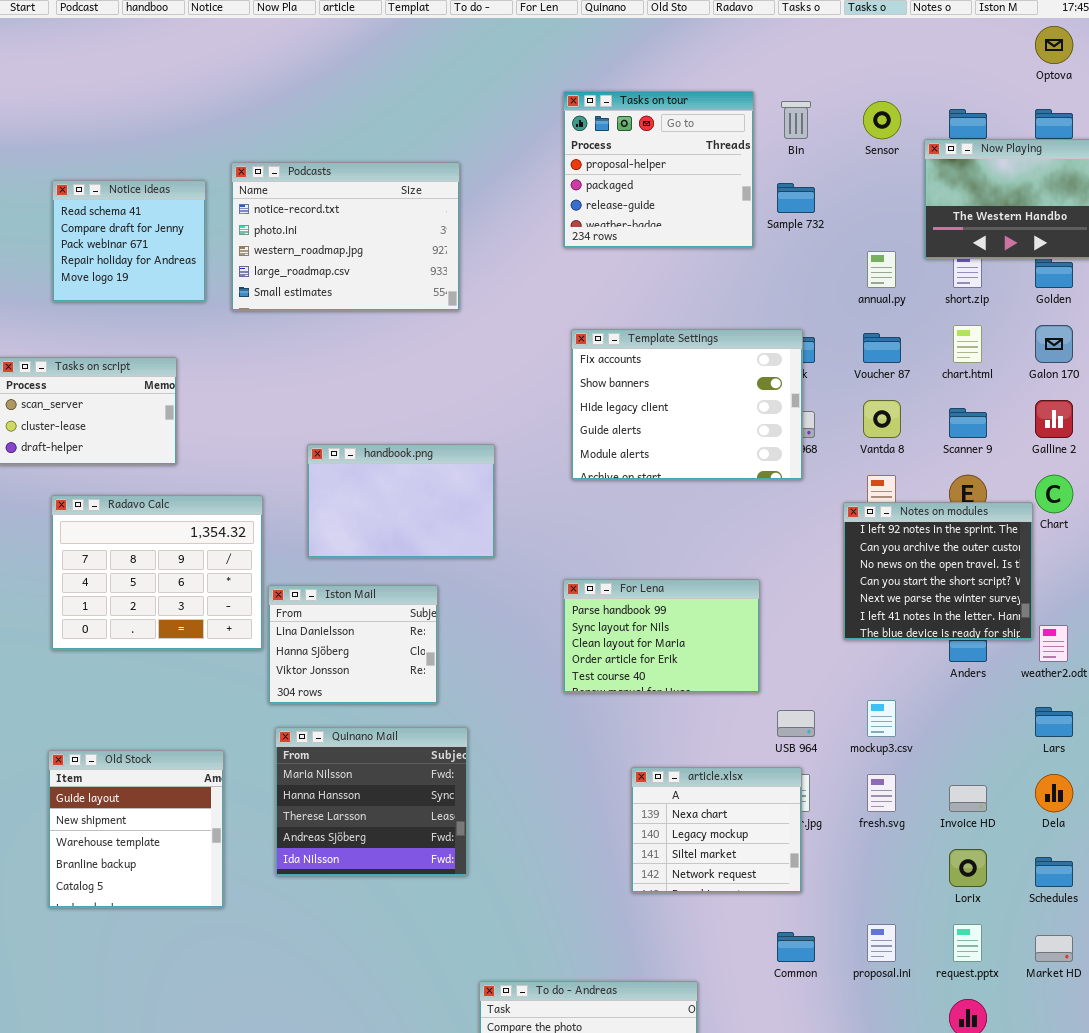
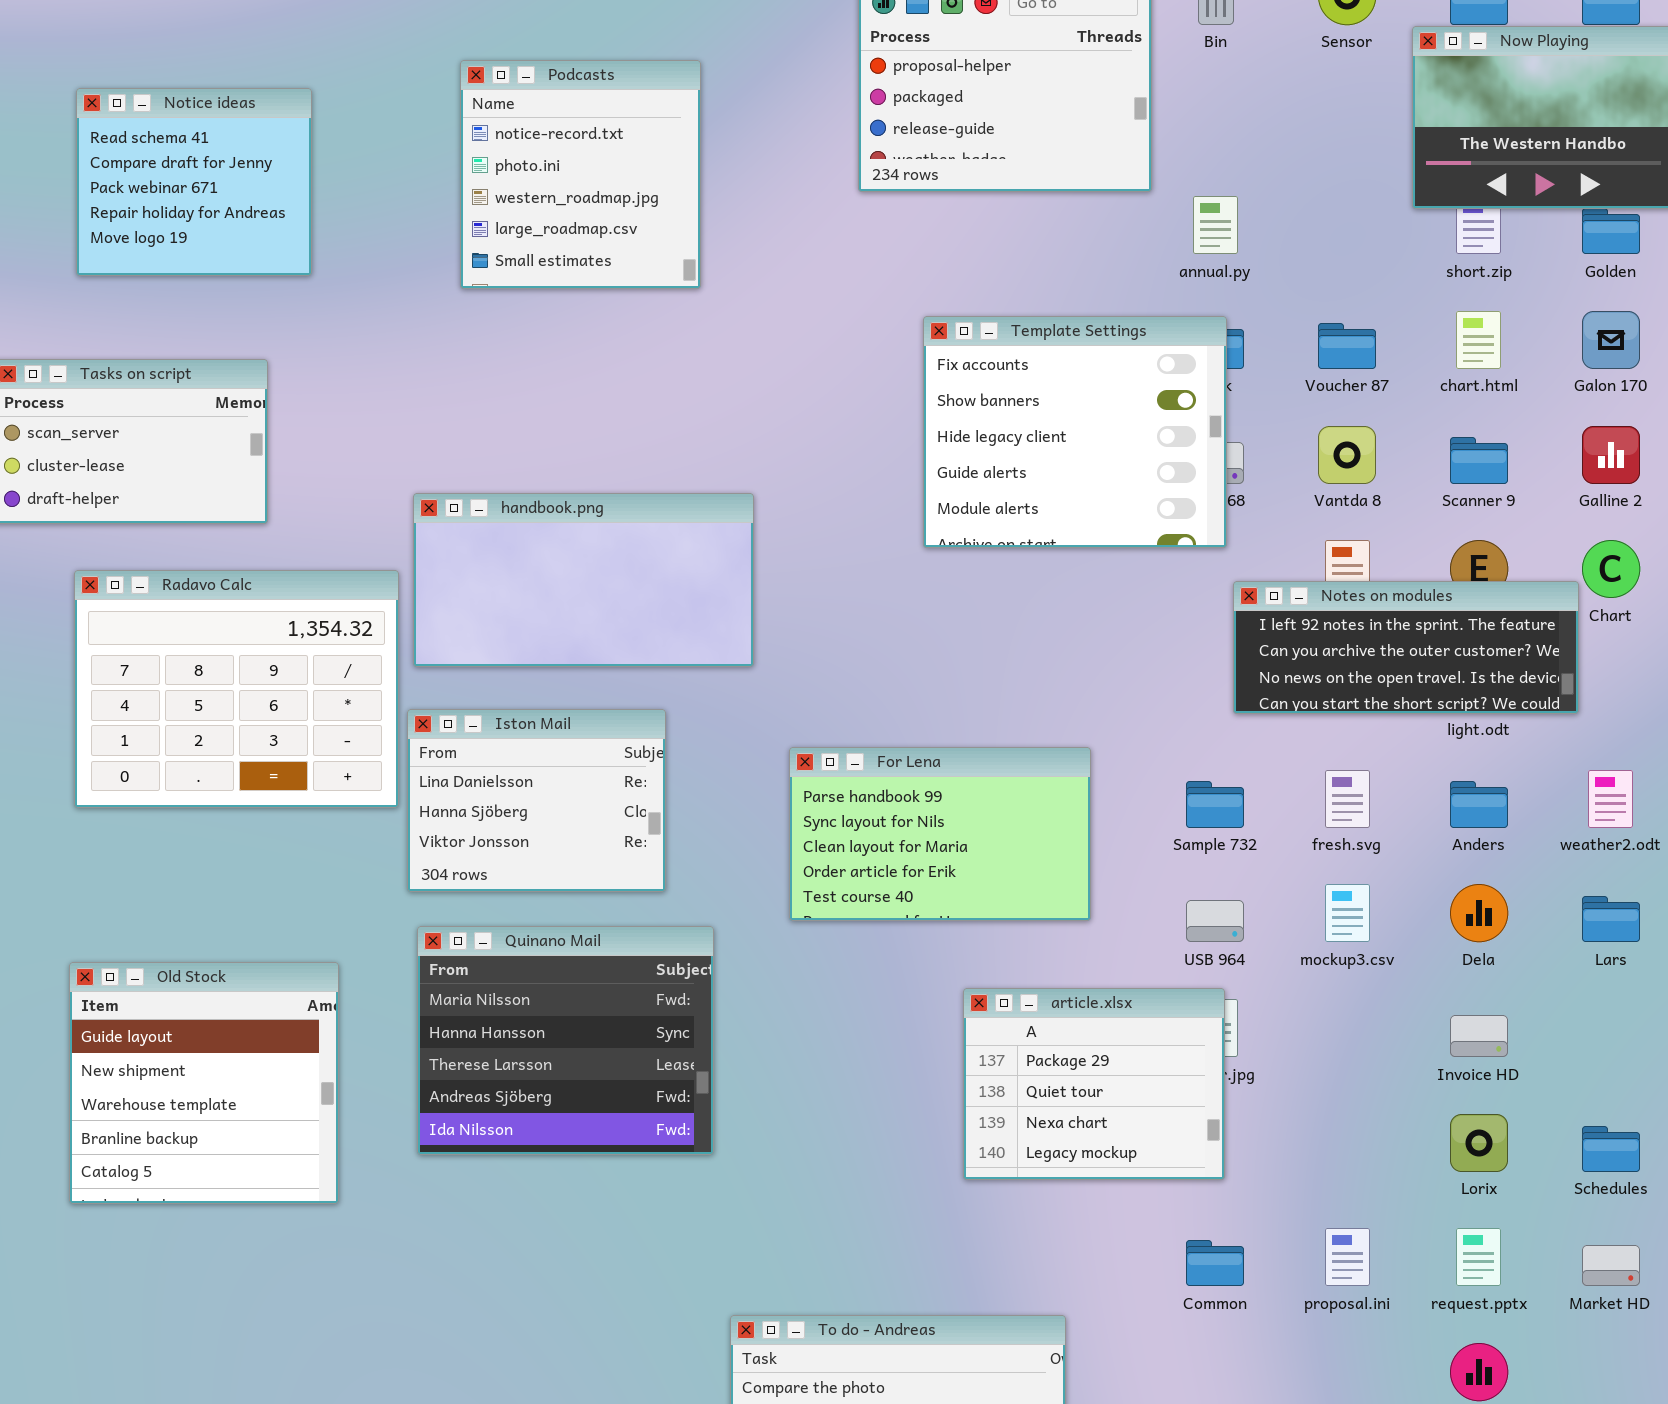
Podcasts: [231,162,460,311] -> [460,60,701,289], resized
Sample 732: [777,183,815,213] -> [1186,781,1244,828], moved
annual.py: [867,251,896,288] -> [1193,196,1238,254], moved
Template Settings: [571,329,803,480] -> [923,316,1227,548], resized
handbook.png: [307,444,495,558] -> [413,493,754,667], resized
Notes on modules: [843,502,1033,640] -> [1233,581,1579,714], resized
For Lena: [563,579,760,693] -> [789,747,1091,921], moved
article.xlsx: [631,767,802,893] -> [963,988,1225,1180], scrolled up 2 rows
fresh.svg: [867,774,896,812] -> [1325,770,1370,828], moved
Dela: [1035,774,1073,812] -> [1450,884,1508,942], moved

